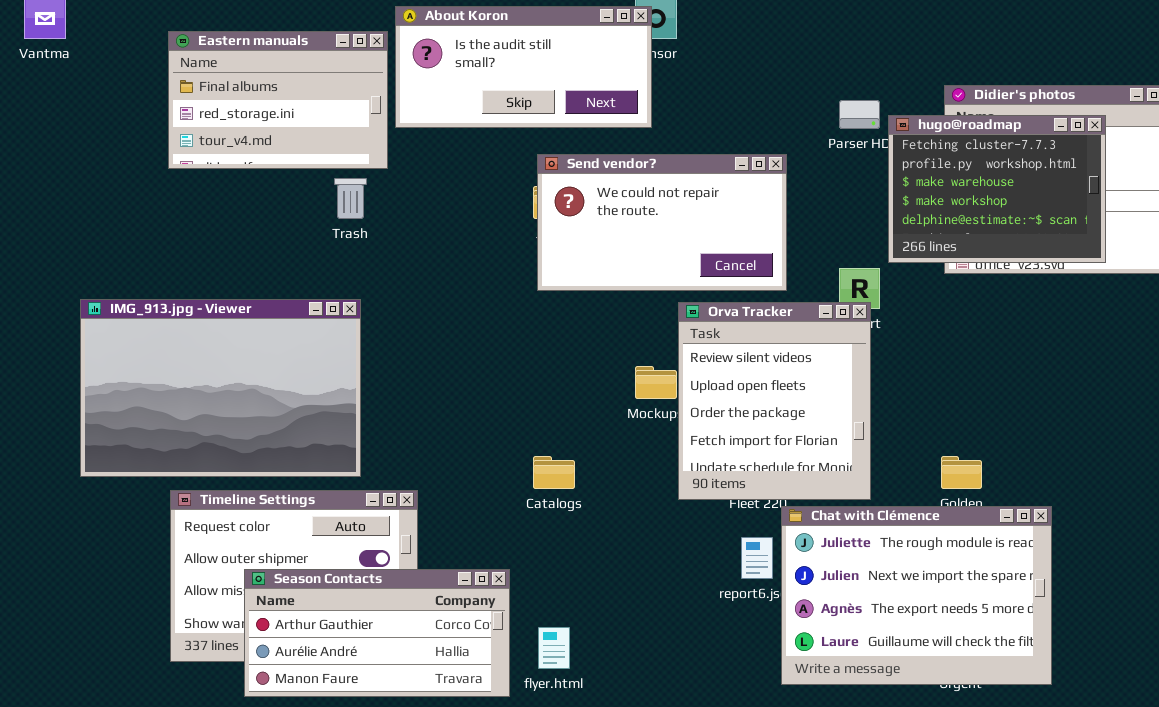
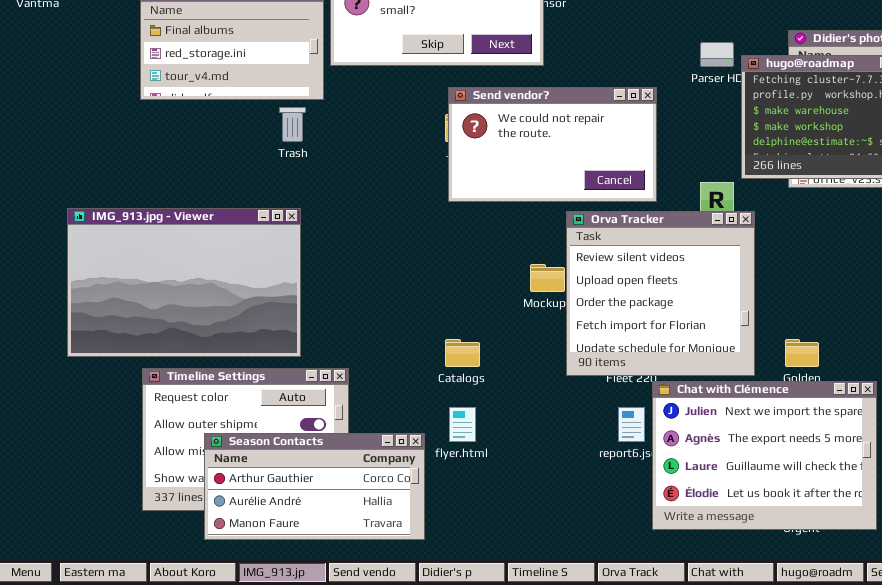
Orva Tracker: [678,302,871,500] -> [566,211,755,376], resized
Chat with Clémence: [781,506,1052,685] -> [652,381,877,530], scrolled down 1 row
flyer.html: [538,627,570,669] -> [449,407,476,442], moved

